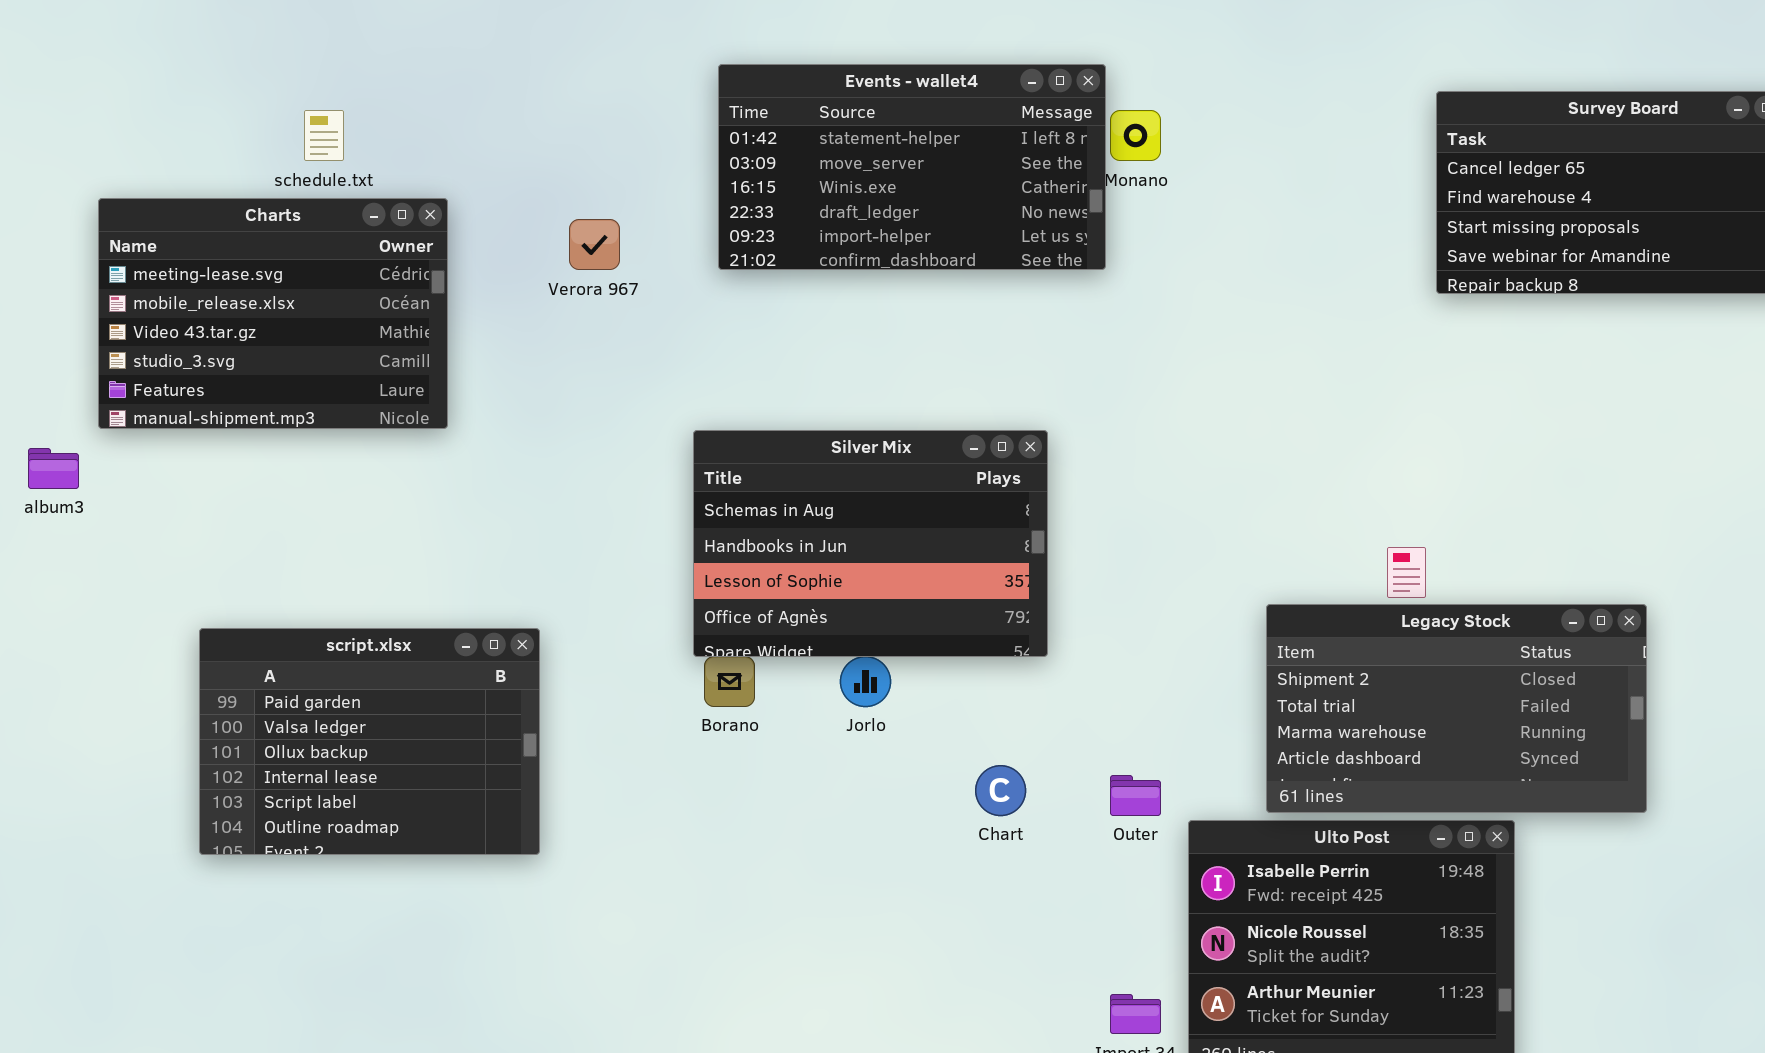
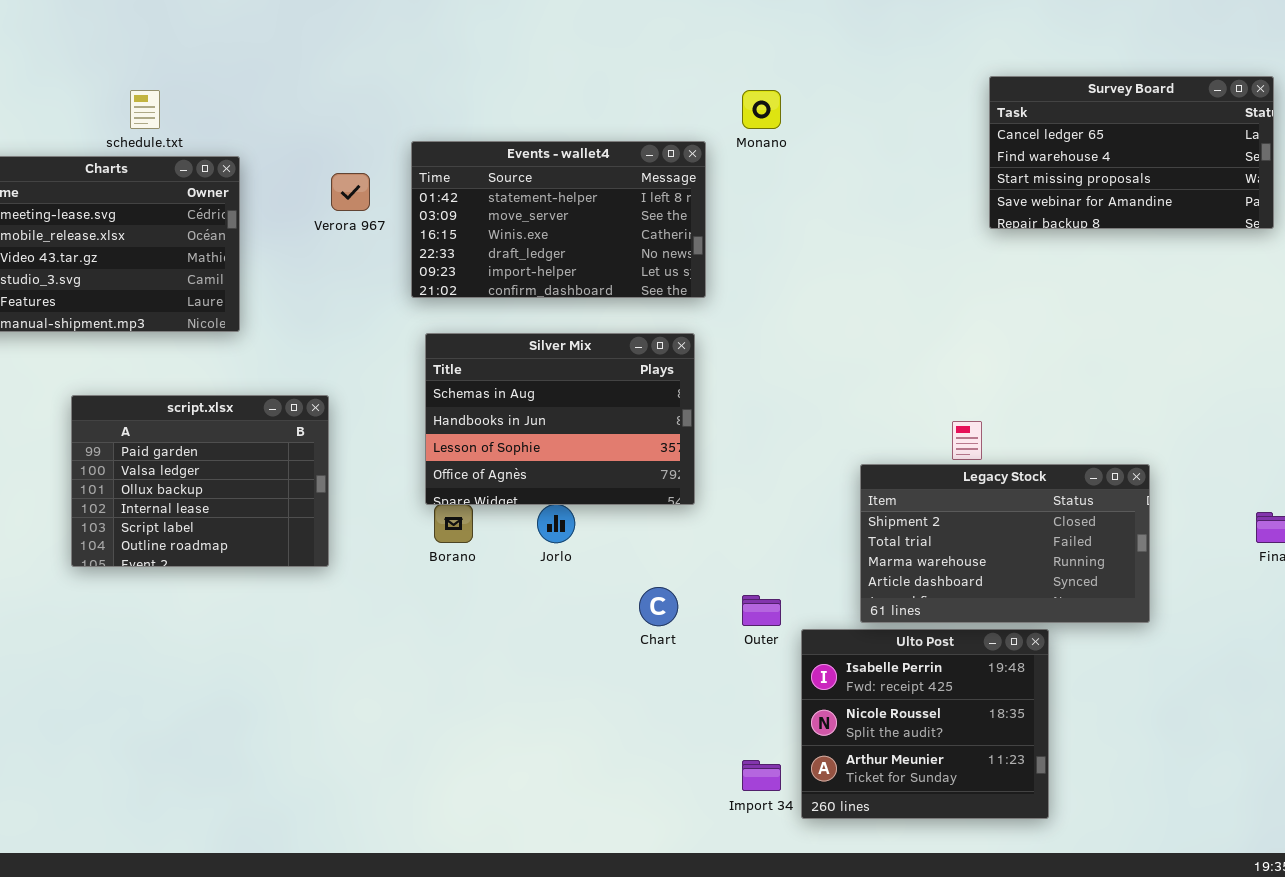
Events - wallet4: [718,64,1106,270] -> [411,141,706,298], moved
script.xlsx: [199,628,540,855] -> [71,395,329,567], moved

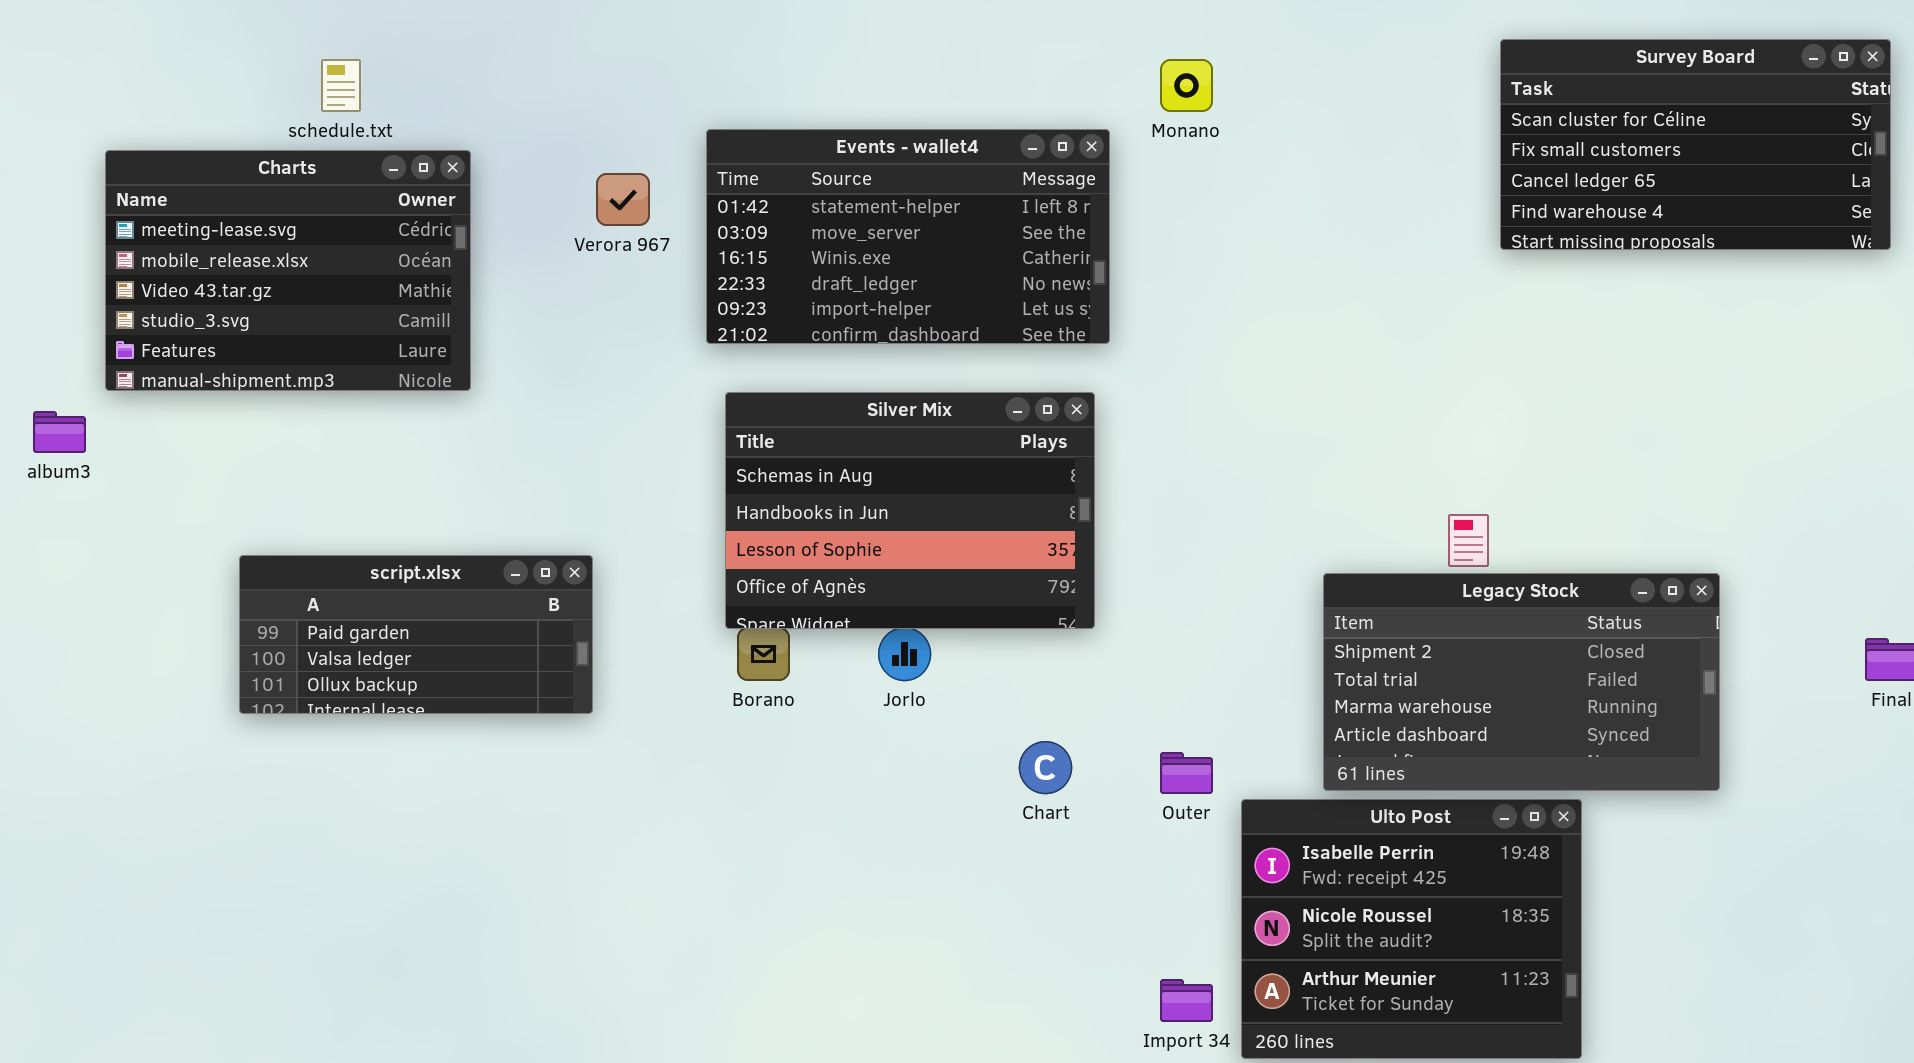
Survey Board: [989,76,1274,229] -> [1500,39,1891,250], scrolled up 2 rows
script.xlsx: [71,395,329,567] -> [239,555,593,714], resized

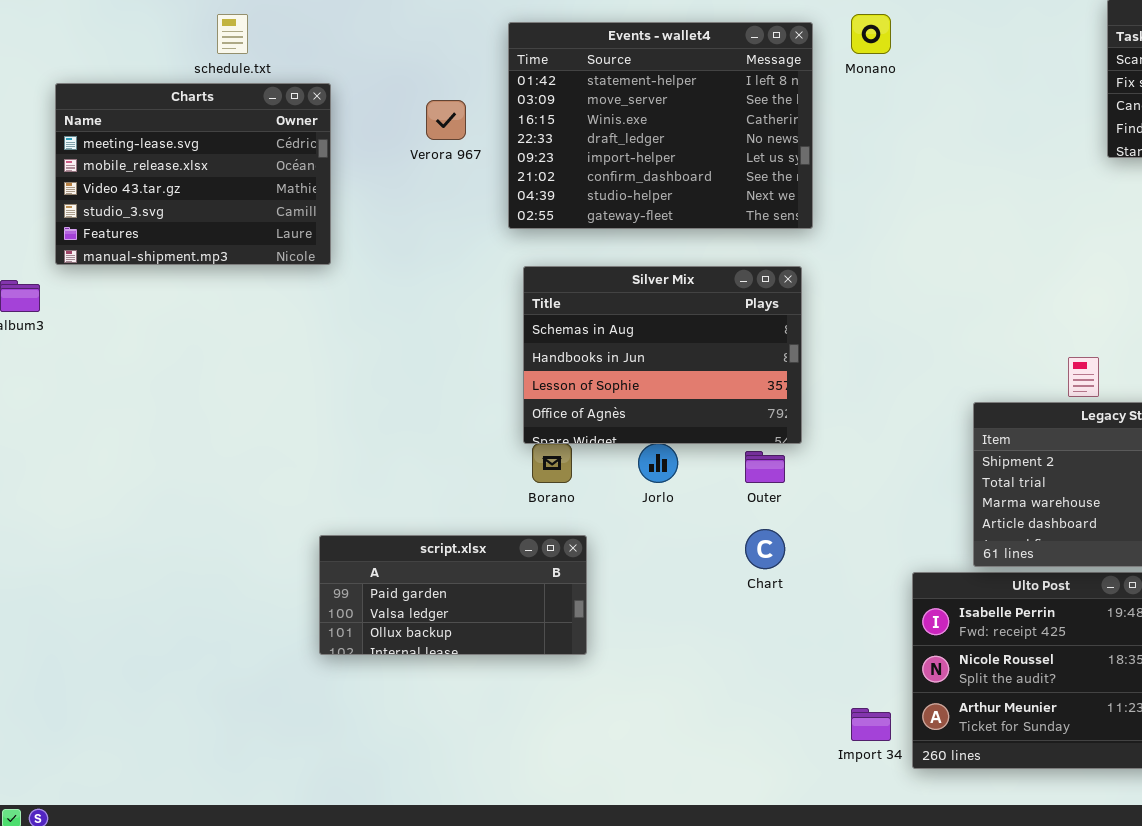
Events - wallet4: [706,129,1110,344] -> [508,22,813,229], resized
script.xlsx: [239,555,593,714] -> [319,535,587,655], moved
Outer: [1160,752,1213,794] -> [745,451,785,483], moved

